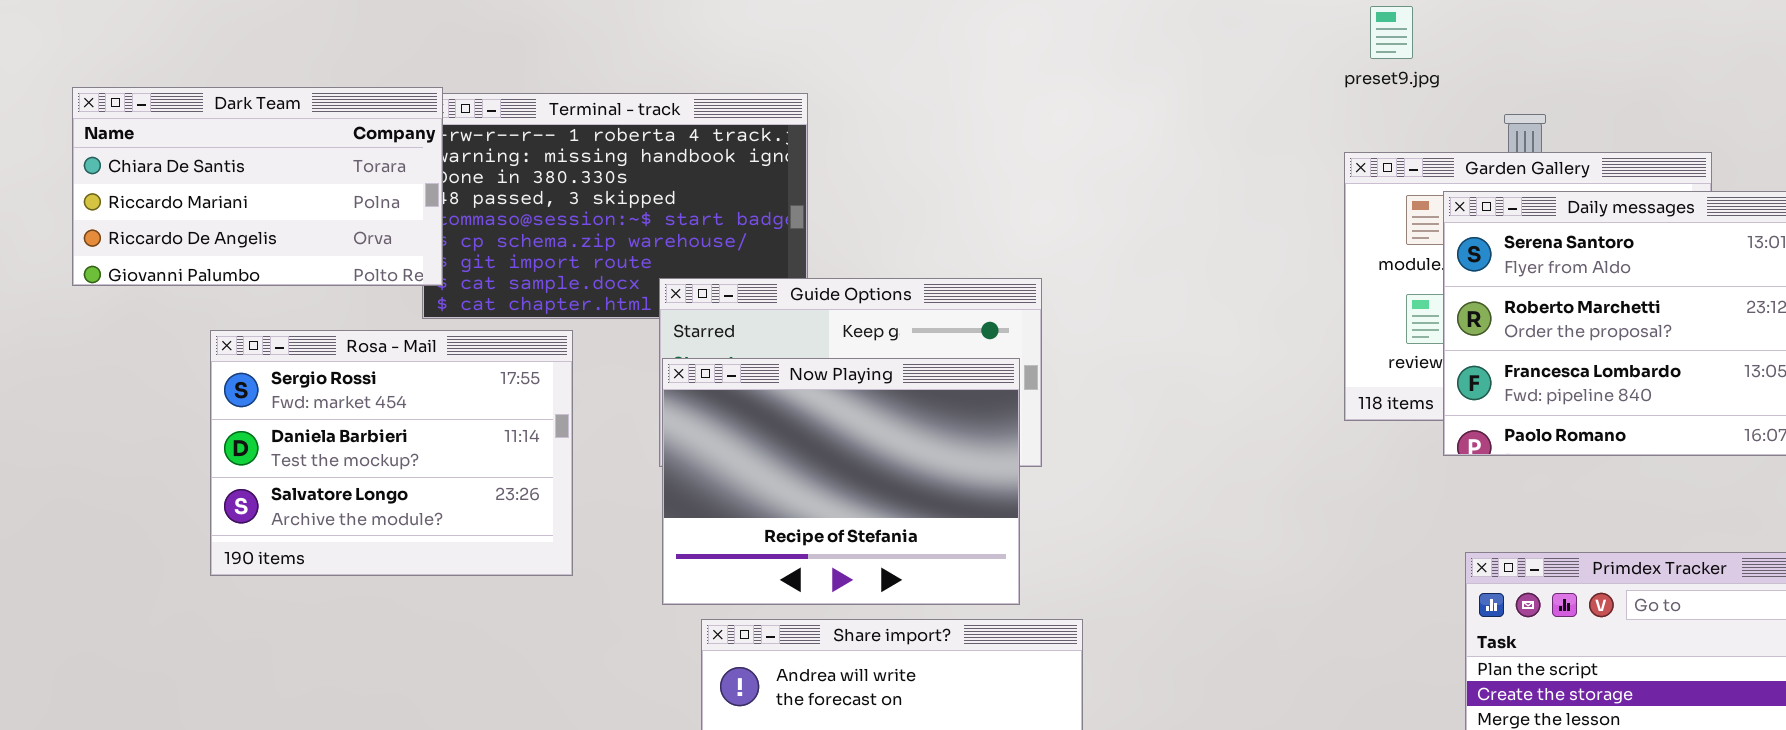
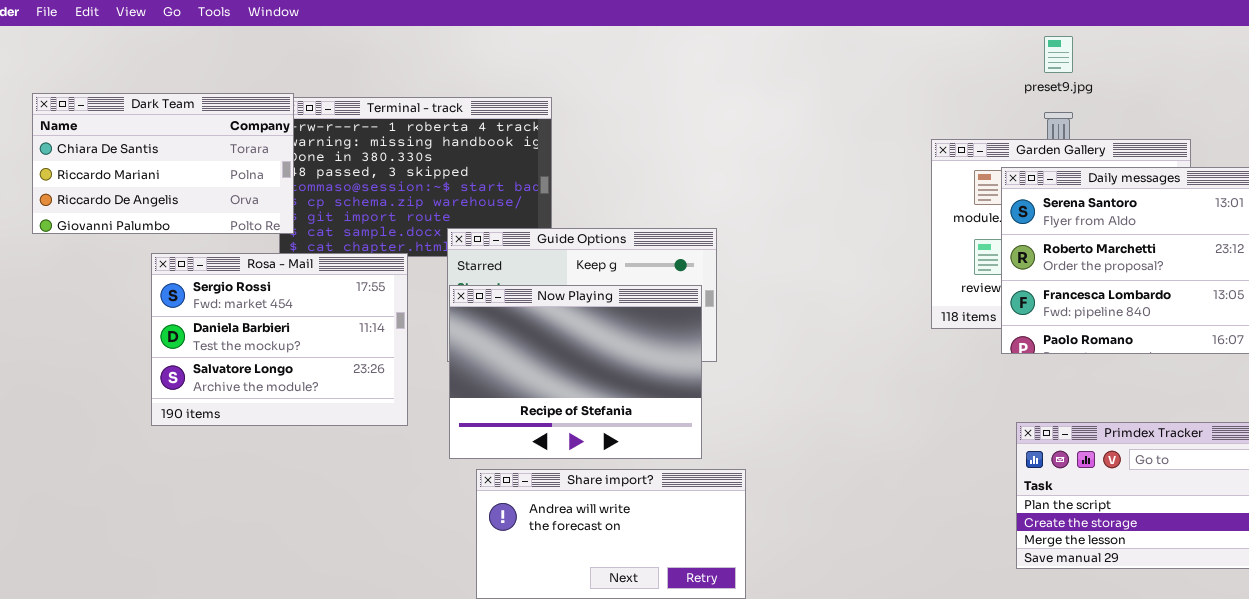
preset9.jpg: [1370,6,1413,59] -> [1044,36,1073,73], moved
Rosa - Mail: [210,330,573,576] -> [151,253,408,426], moved

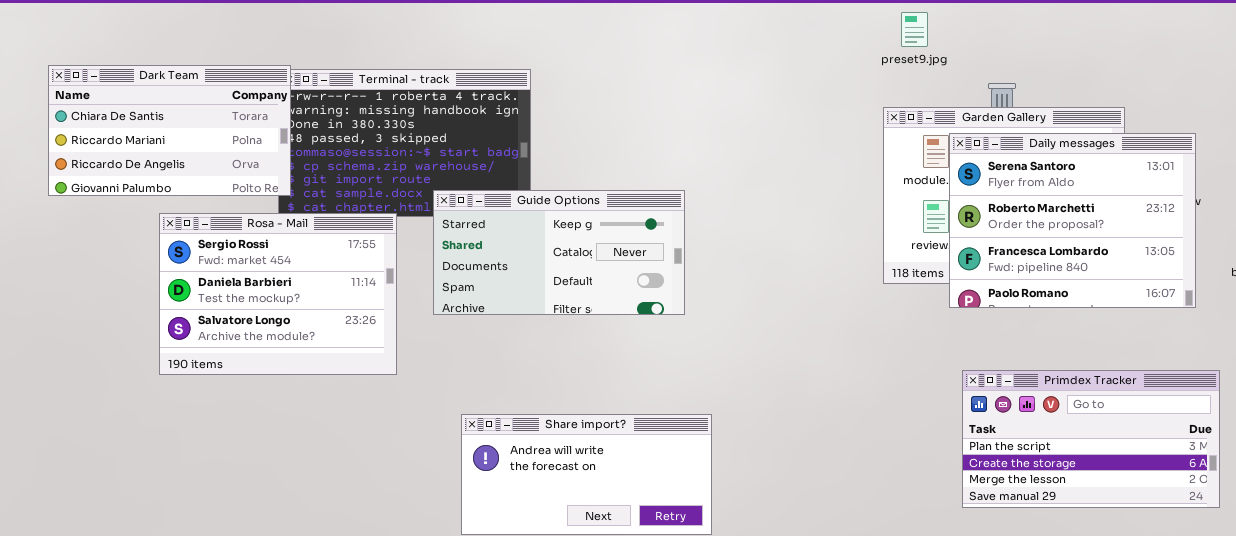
preset9.jpg: [1044,36,1073,73] -> [901,12,928,47], moved
Now Playing: [449,285,702,459] -> none, closed

